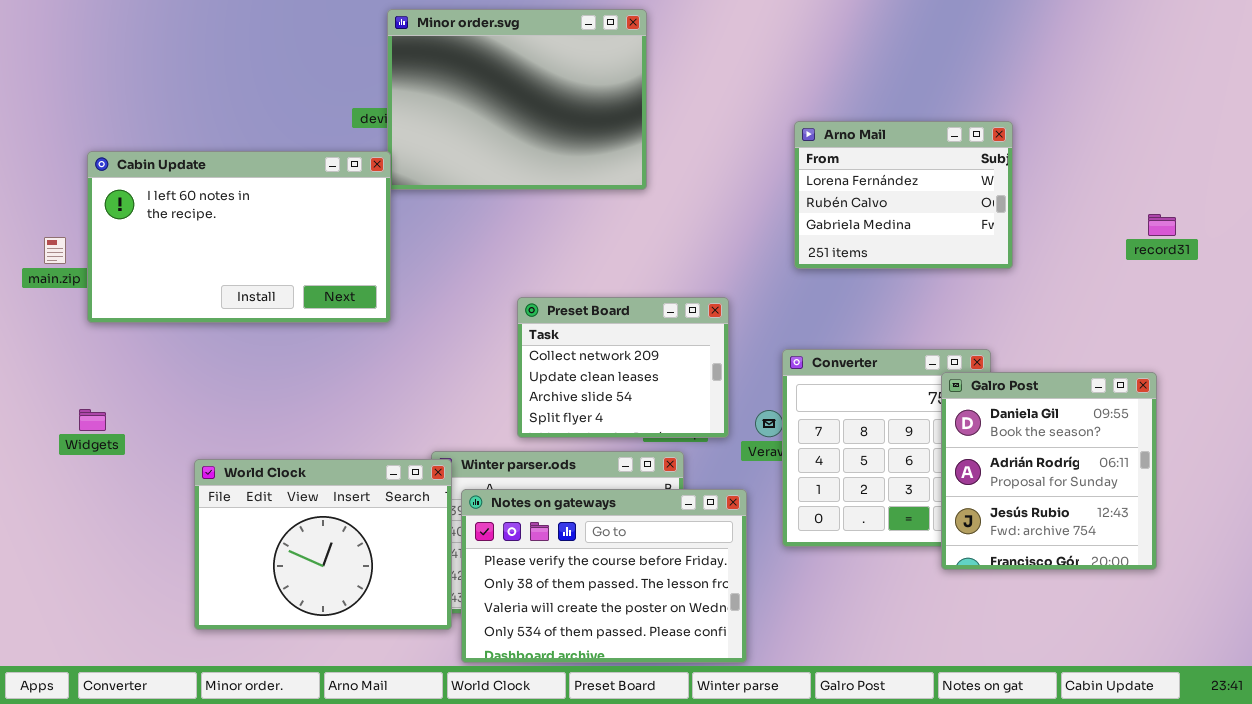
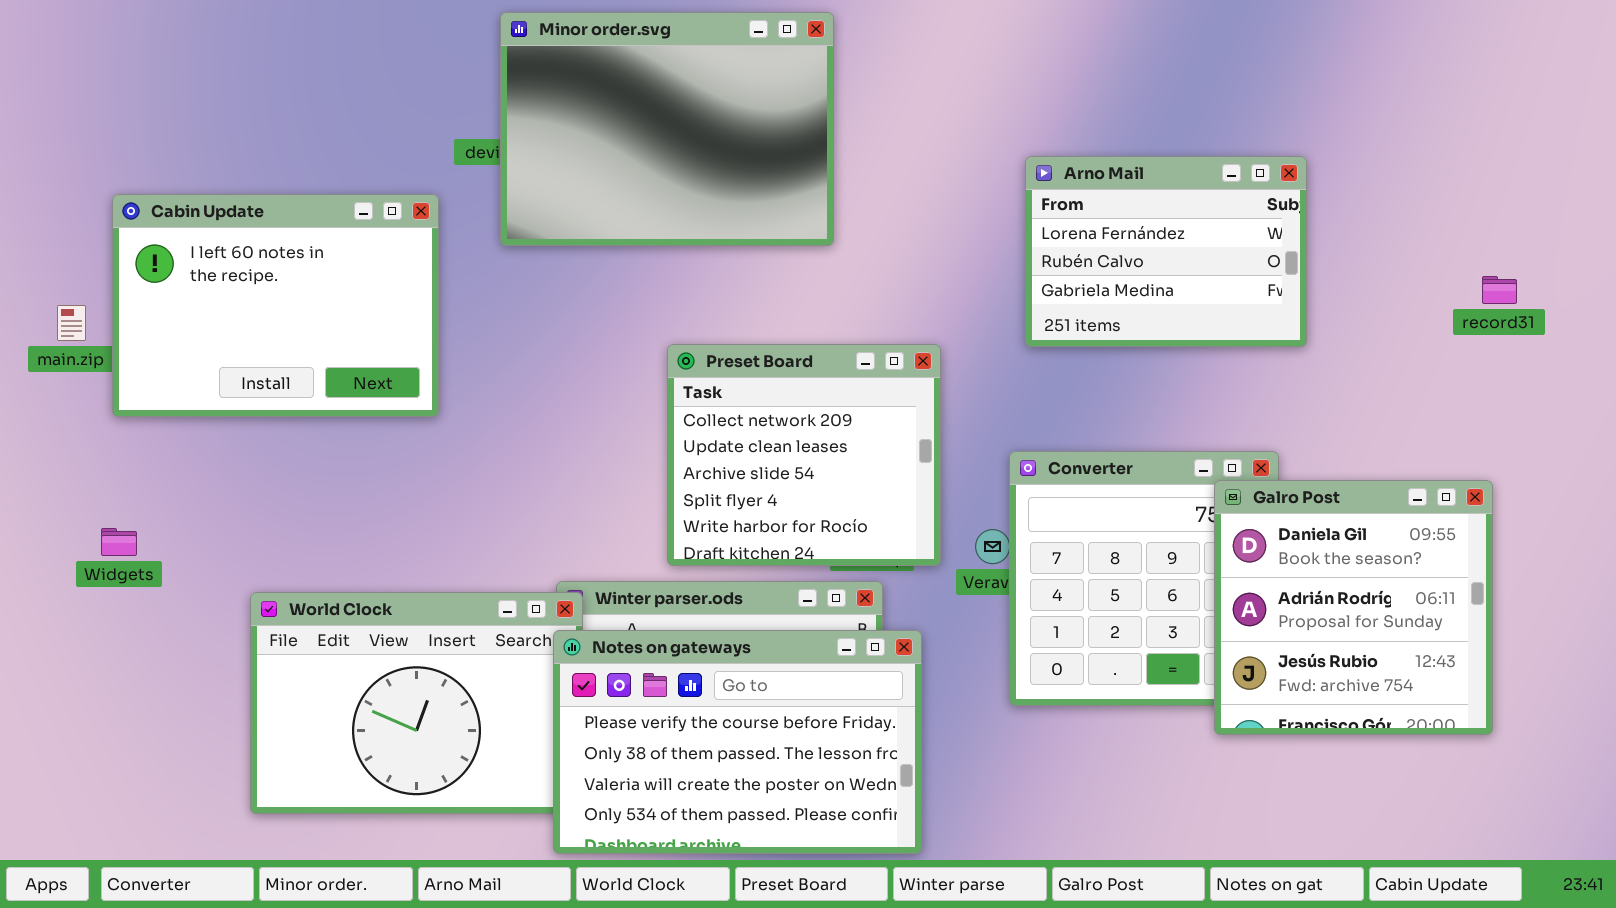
Cabin Update: [87,151,391,323] -> [112,194,439,417], resized
Preset Board: [517,297,729,438] -> [667,344,941,566], resized
Notes on gateways: [461,489,747,663] -> [553,630,922,854], moved

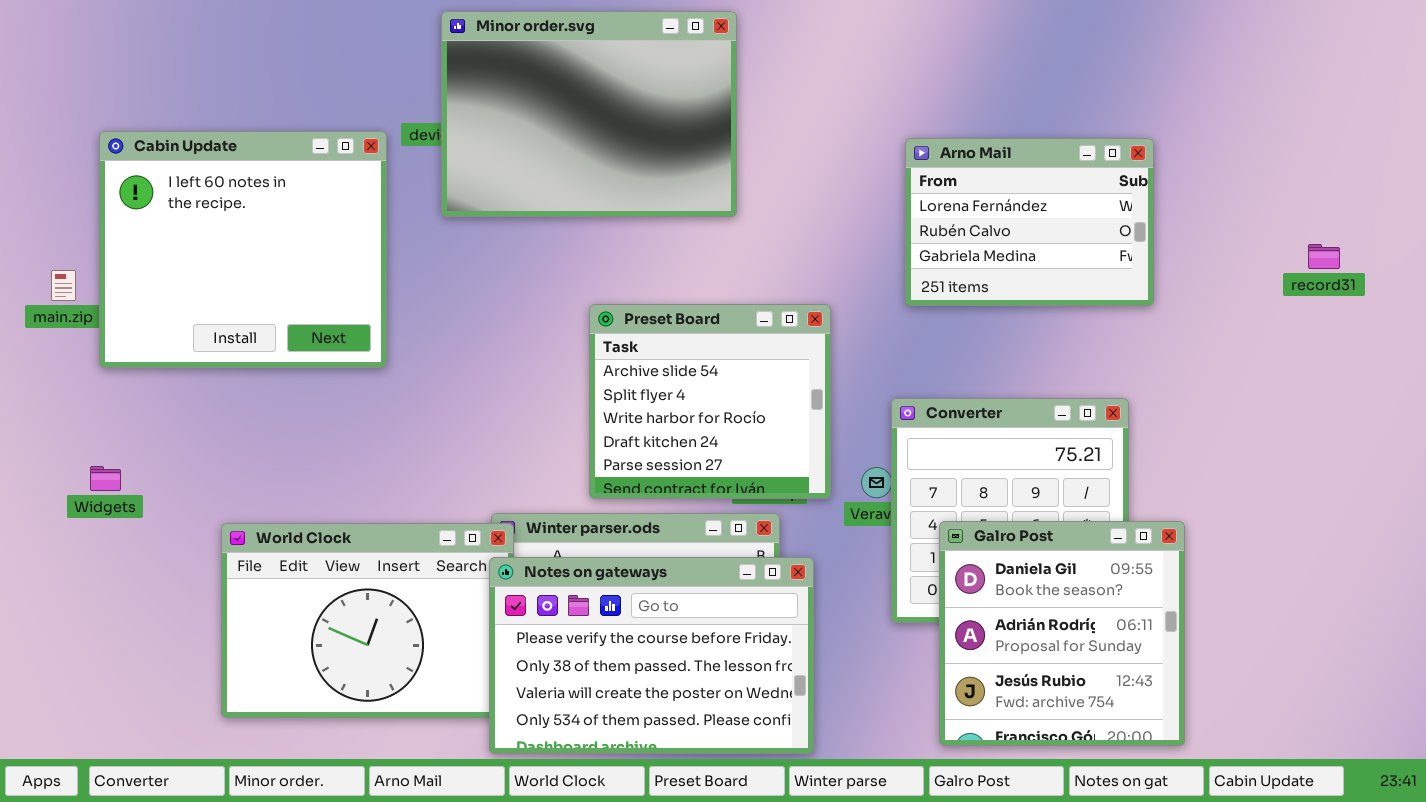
Cabin Update: [112,194,439,417] -> [99,131,387,368], resized
Preset Board: [667,344,941,566] -> [589,304,831,499], scrolled down 2 rows
Galro Post: [1214,480,1493,735] -> [939,521,1185,746], moved

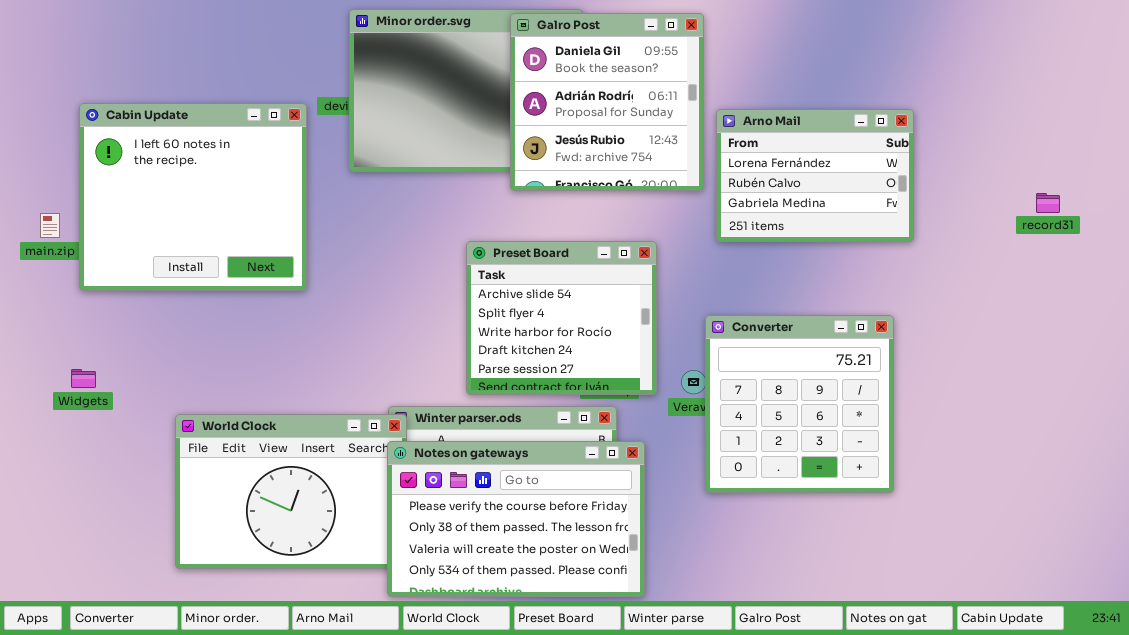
Galro Post: [939,521,1185,746] -> [510,13,704,191], moved

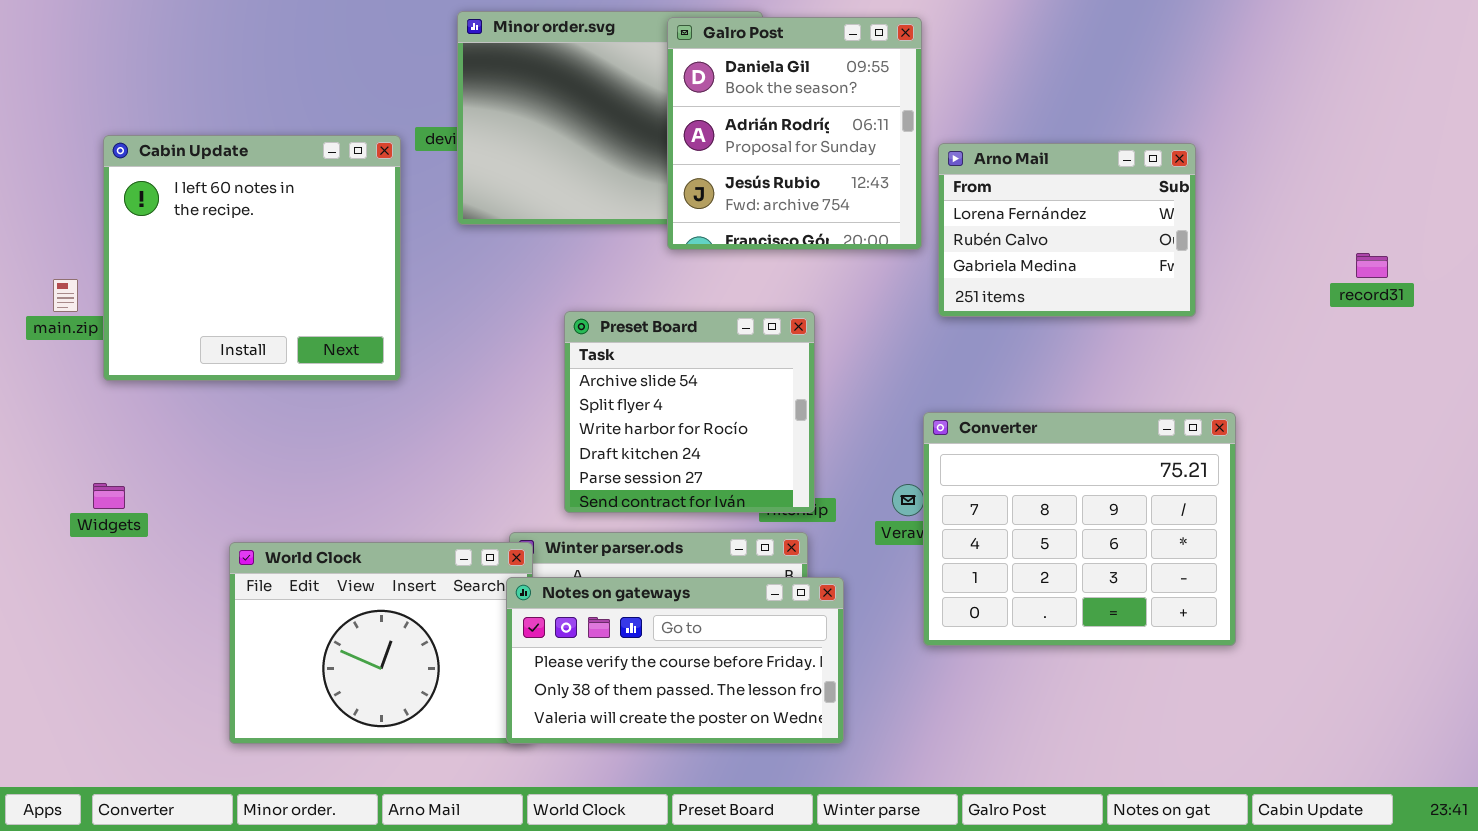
Preset Board: [466,241,657,395] -> [564,311,815,513], moved
Converter: [705,315,894,493] -> [923,412,1236,646], resized
Notes on gateways: [387,441,645,597] -> [506,577,844,744], resized

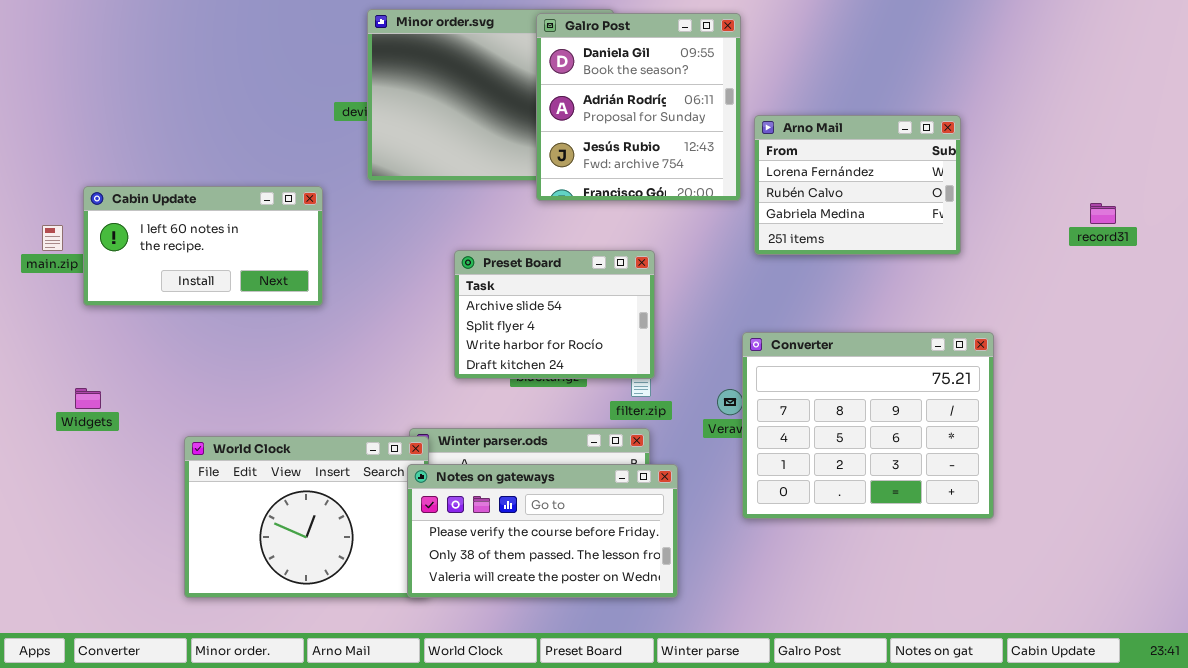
Cabin Update: [103,135,401,381] -> [83,186,323,306], resized
Preset Board: [564,311,815,513] -> [454,250,655,379], resized

